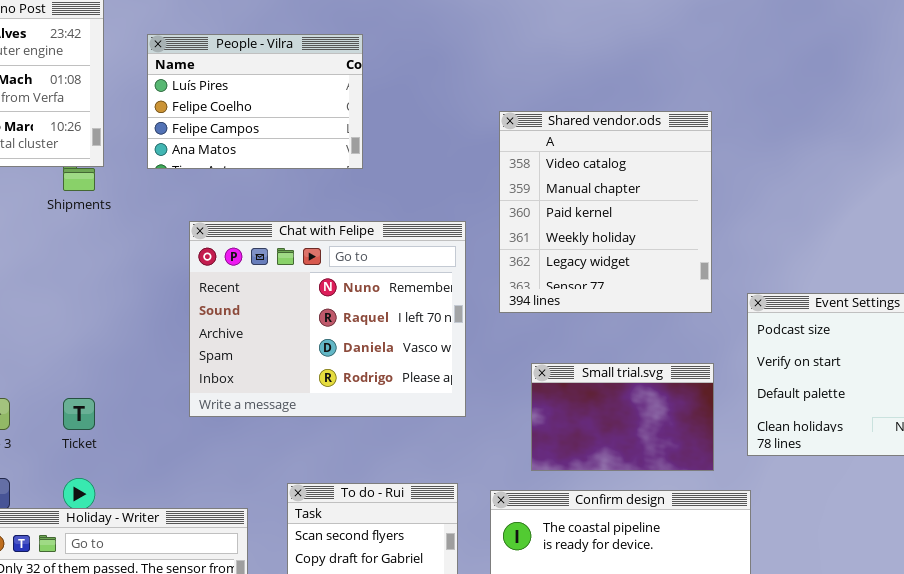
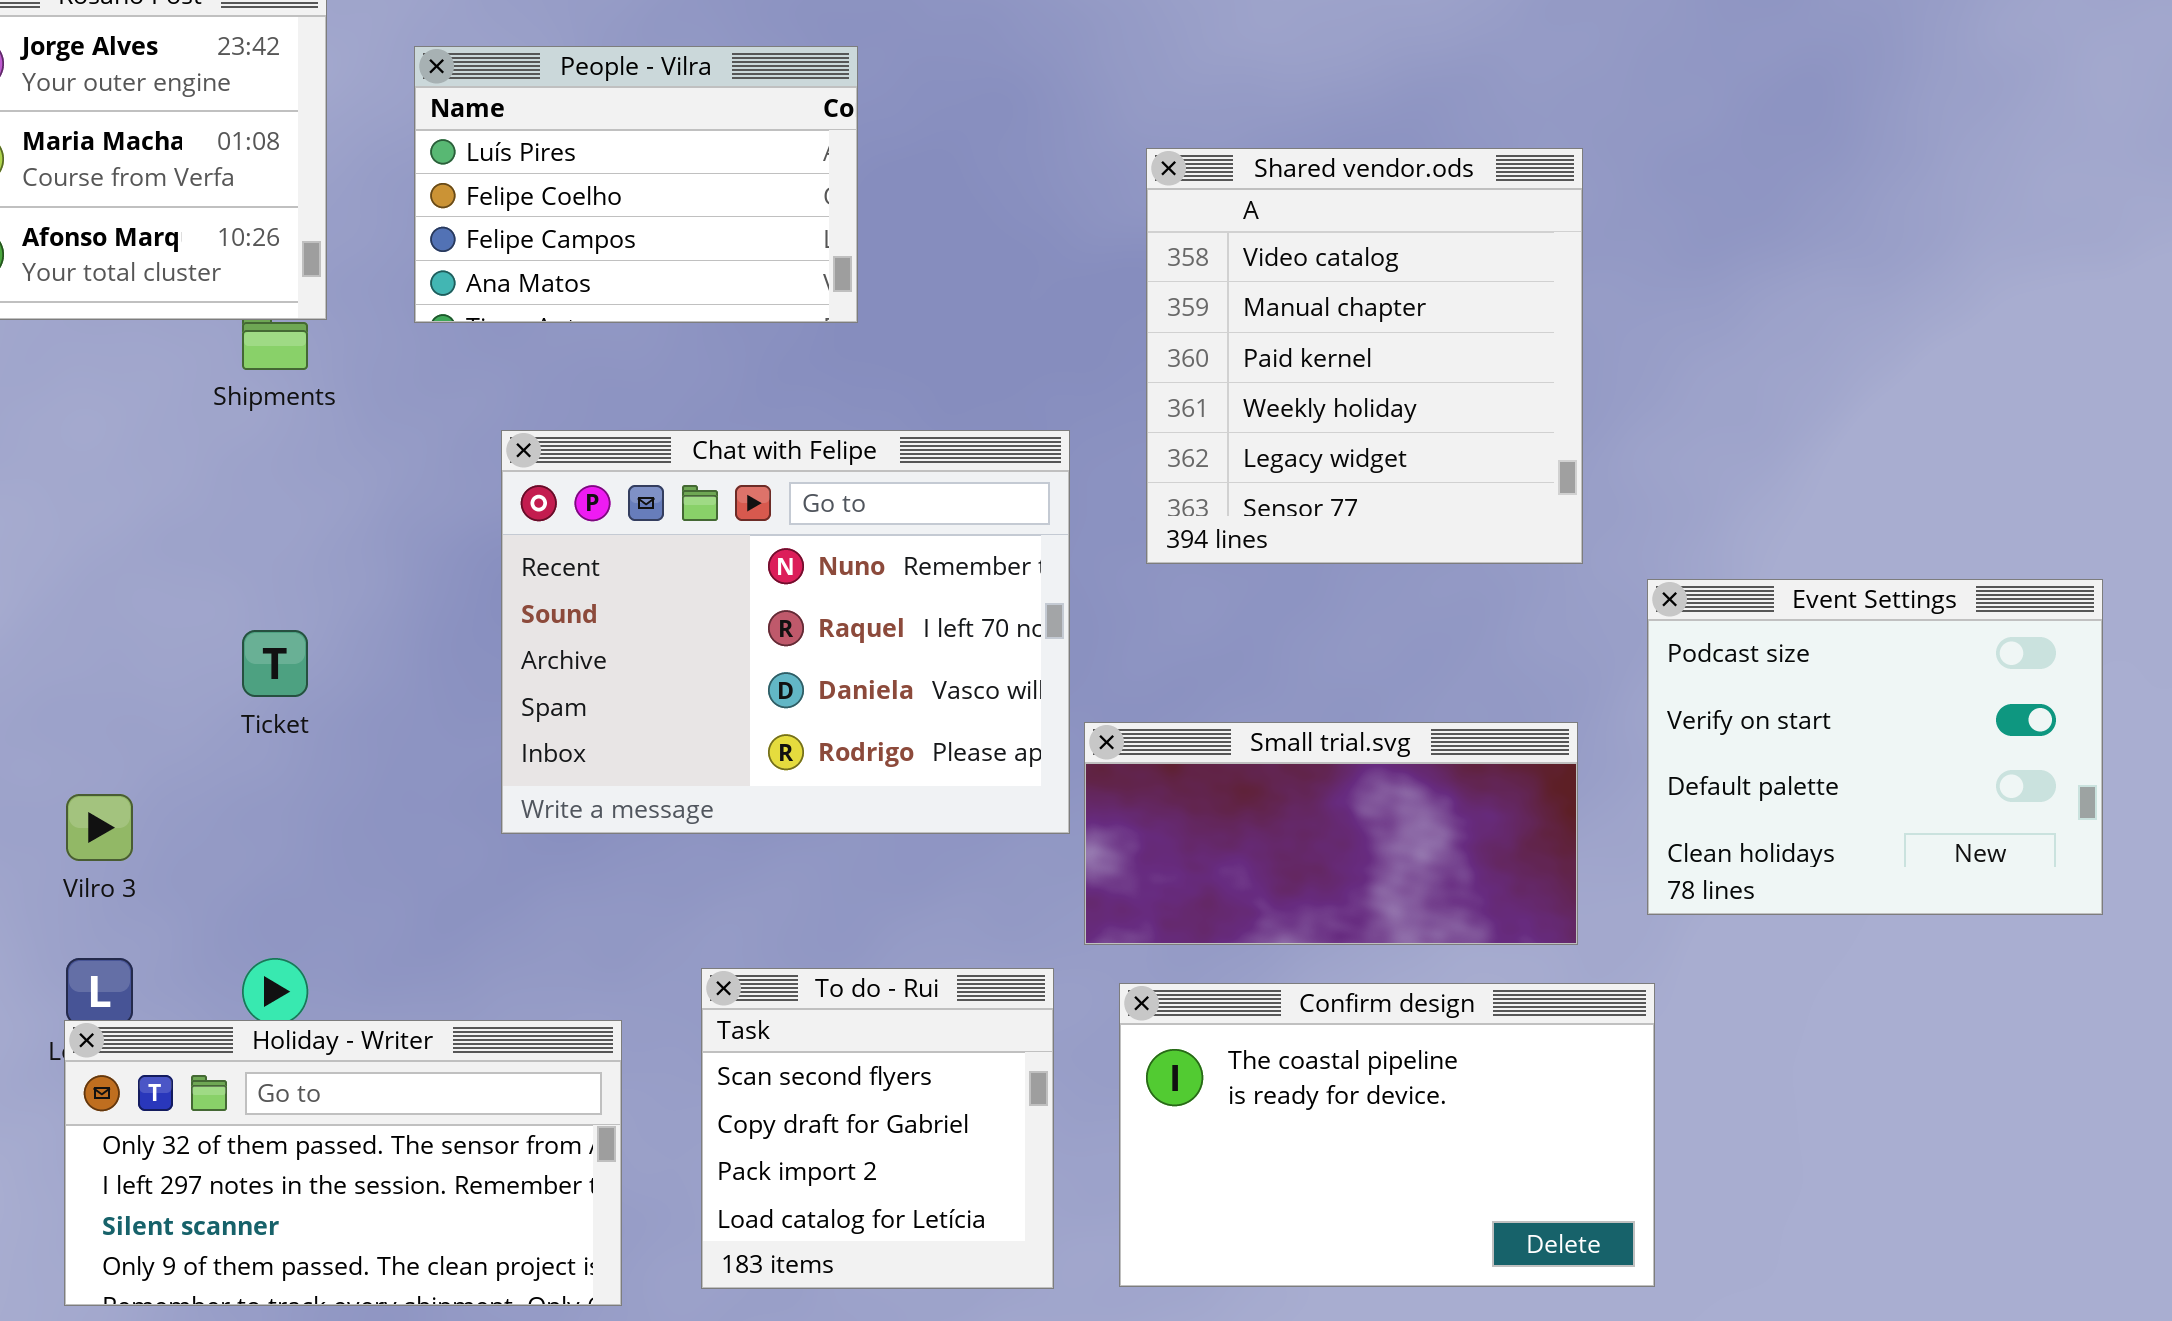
Shared vendor.ods: [499,111,712,313] -> [1146,148,1583,564], moved
Small trial.svg: [531,363,714,471] -> [1084,722,1578,945], resized
Ticket: [63,398,95,430] -> [242,630,308,697], moved

